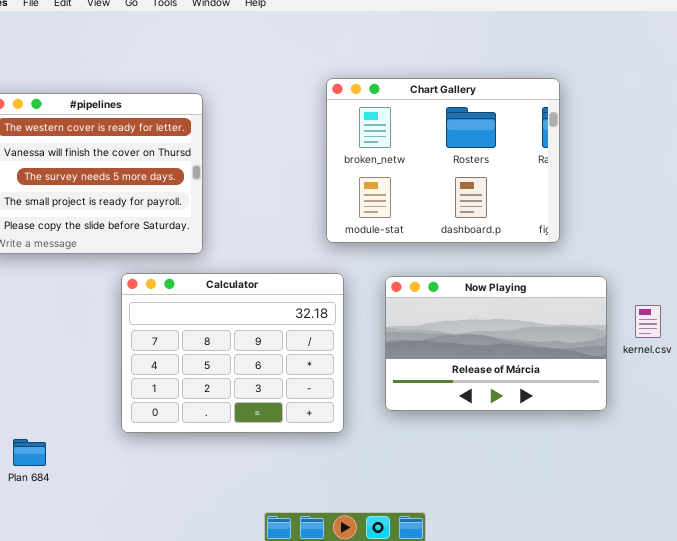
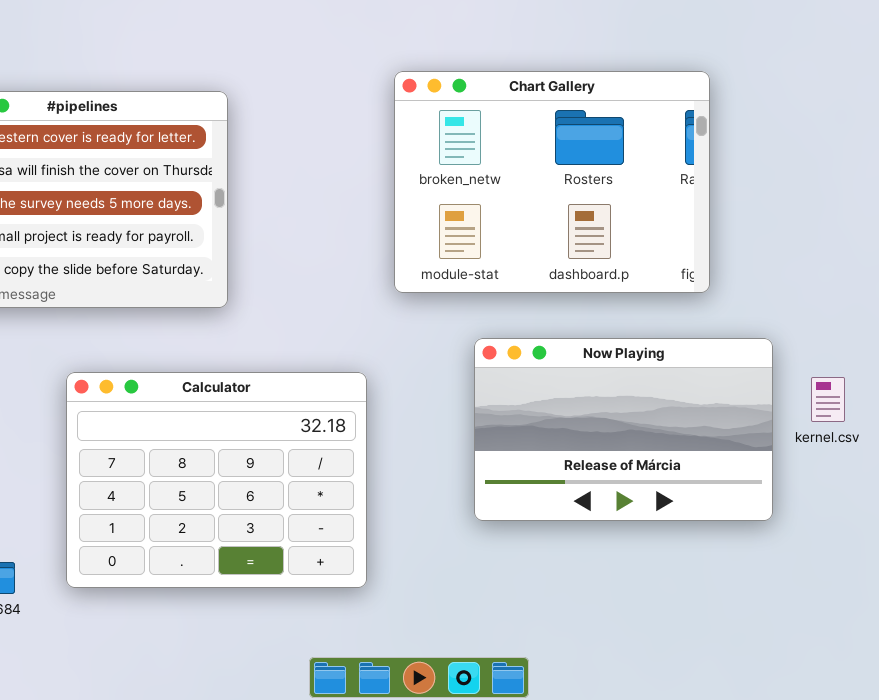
Calculator: [121,273,344,433] -> [66,372,367,588], moved

